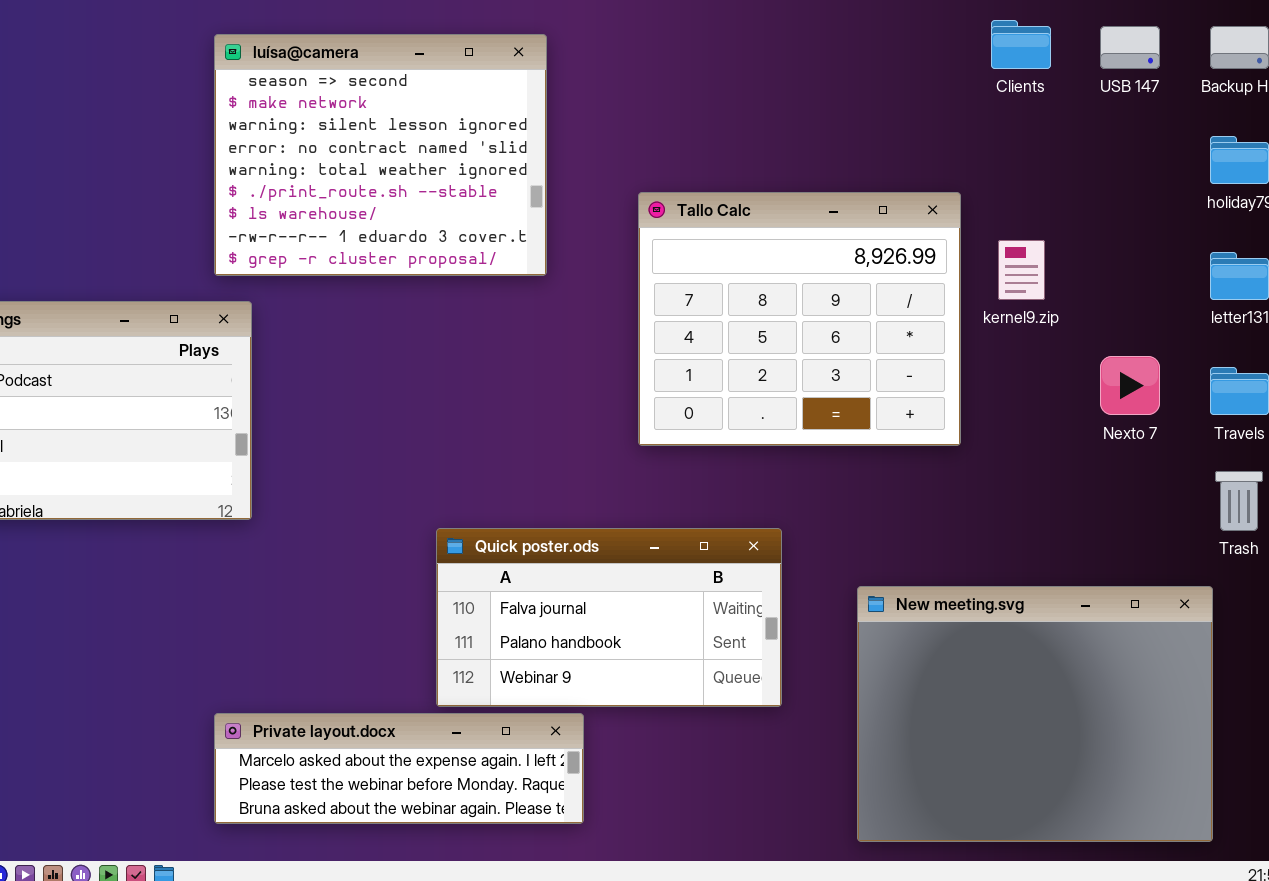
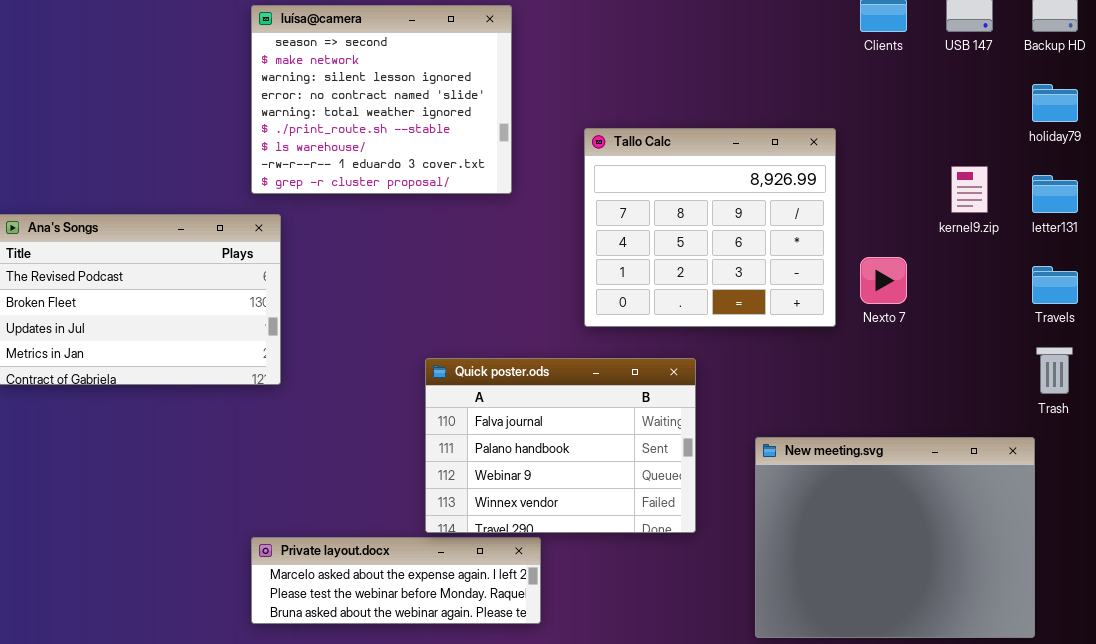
kernel9.zip: [998,240,1045,300] -> [951,166,988,213], moved
Nexto 7: [1100,356,1160,415] -> [860,257,907,304], moved
Quick poster.ods: [436,528,782,707] -> [425,358,696,533], resized

